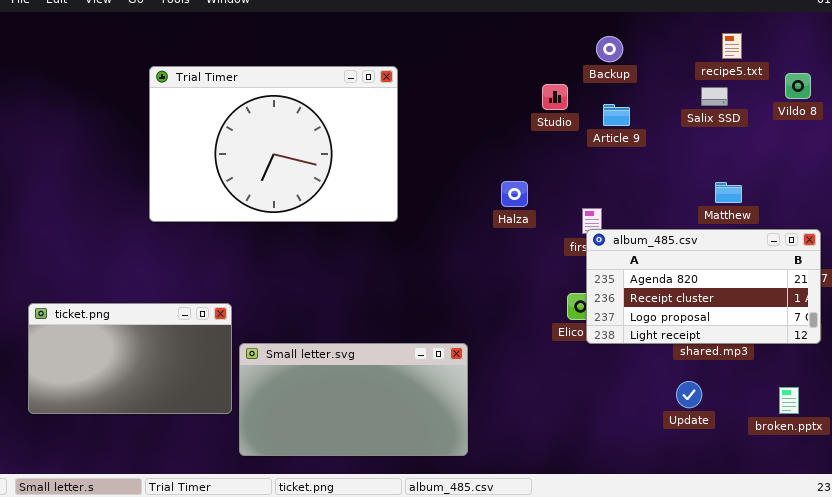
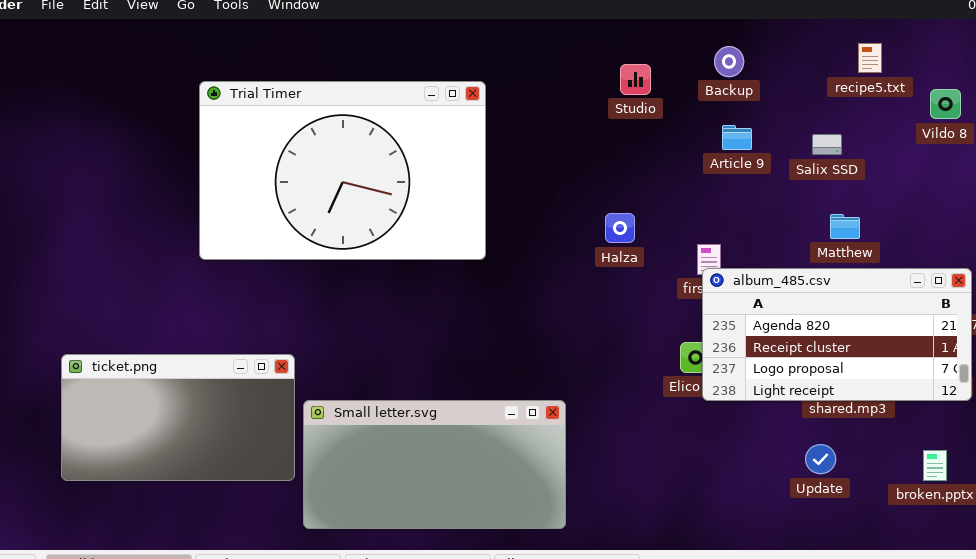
Studio: [542,84,568,110] -> [620,64,651,95], moved
Salix SSD: [701,87,728,106] -> [812,134,842,155], moved
Matthew: [715,182,742,203] -> [830,214,860,239], moved

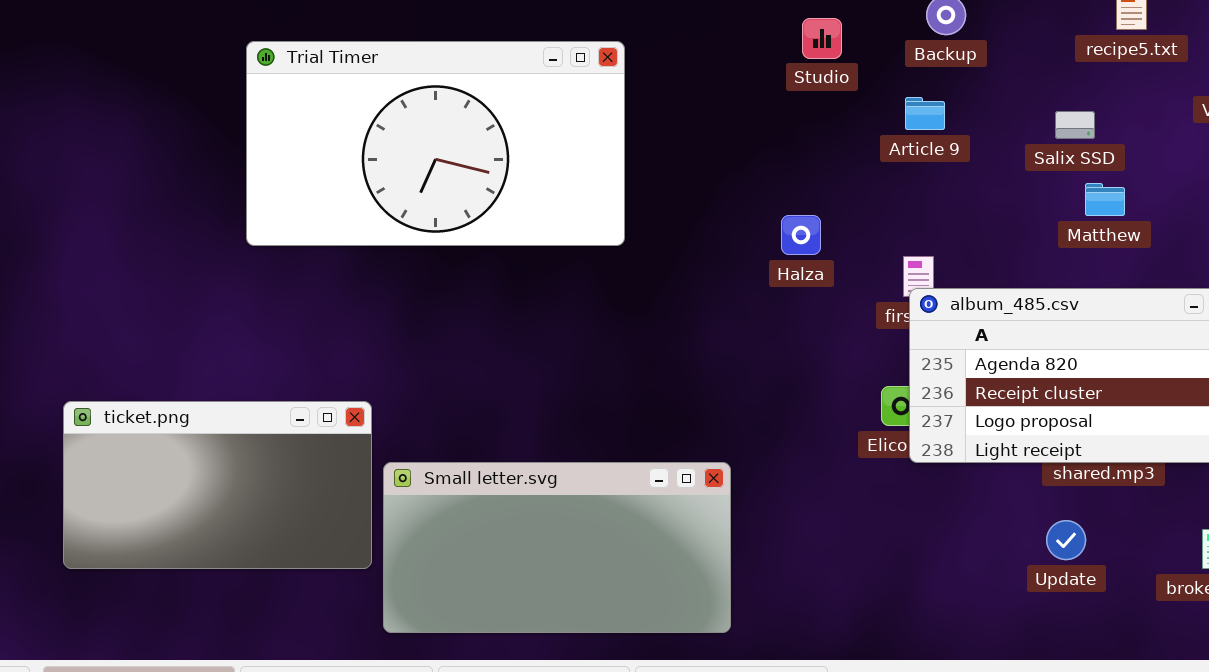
Trial Timer: [199,81,486,260] -> [246,41,625,246], resized
Article 9: [722,125,752,150] -> [905,97,945,130], moved
Matthew: [830,214,860,239] -> [1085,183,1125,216], moved

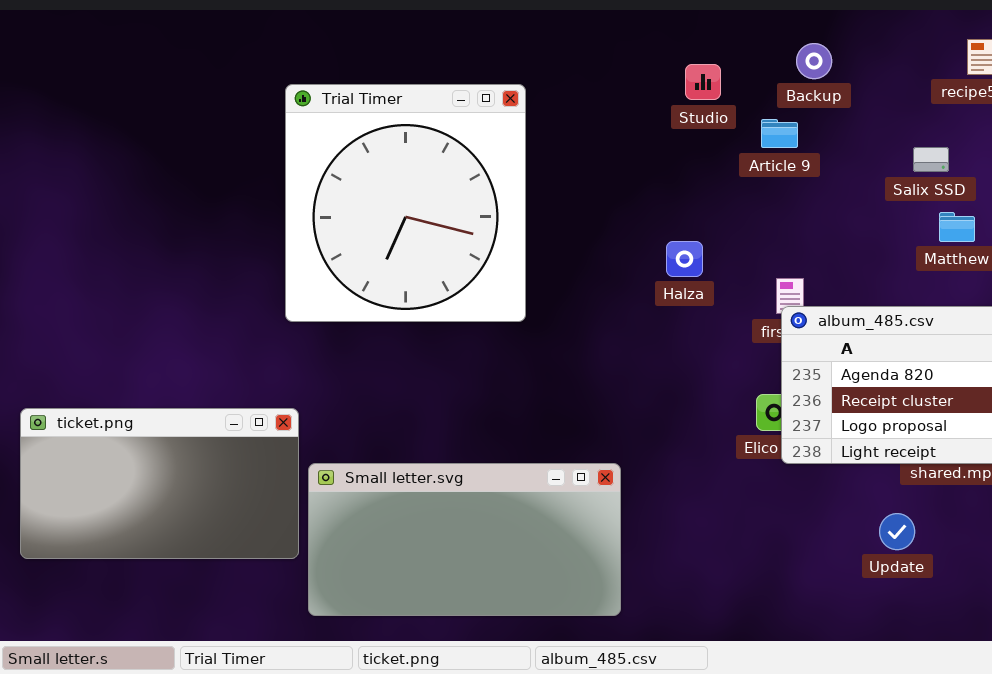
Trial Timer: [246,41,625,246] -> [285,84,526,322], resized
Article 9: [905,97,945,130] -> [761,119,798,148], moved
Update: [1046,520,1086,560] -> [879,513,915,550], moved

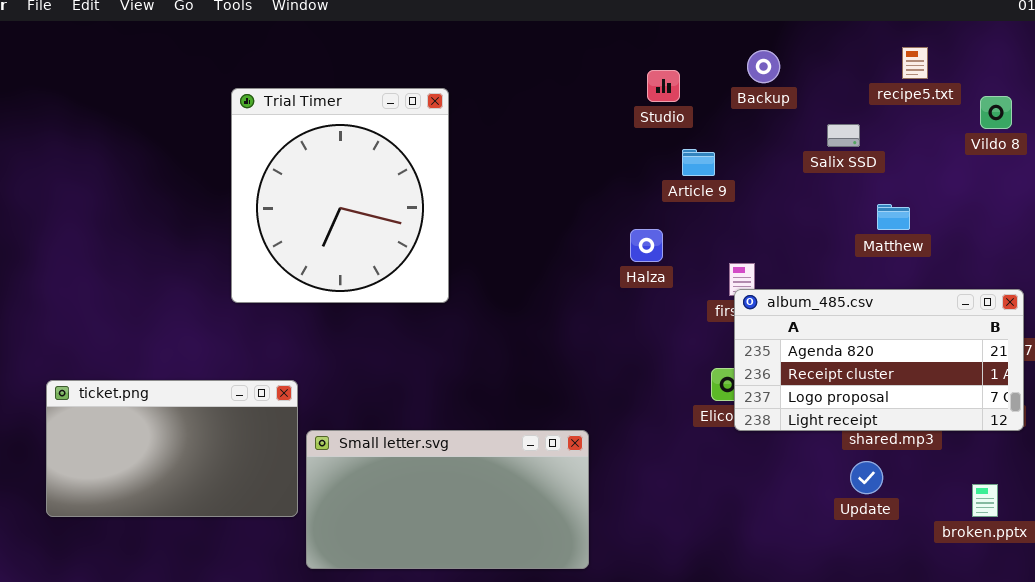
Trial Timer: [285,84,526,322] -> [231,88,449,303], moved
Article 9: [761,119,798,148] -> [682,149,715,176], moved
Salix SSD: [913,147,949,172] -> [827,124,860,147], moved
Update: [879,513,915,550] -> [850,461,883,494], moved

